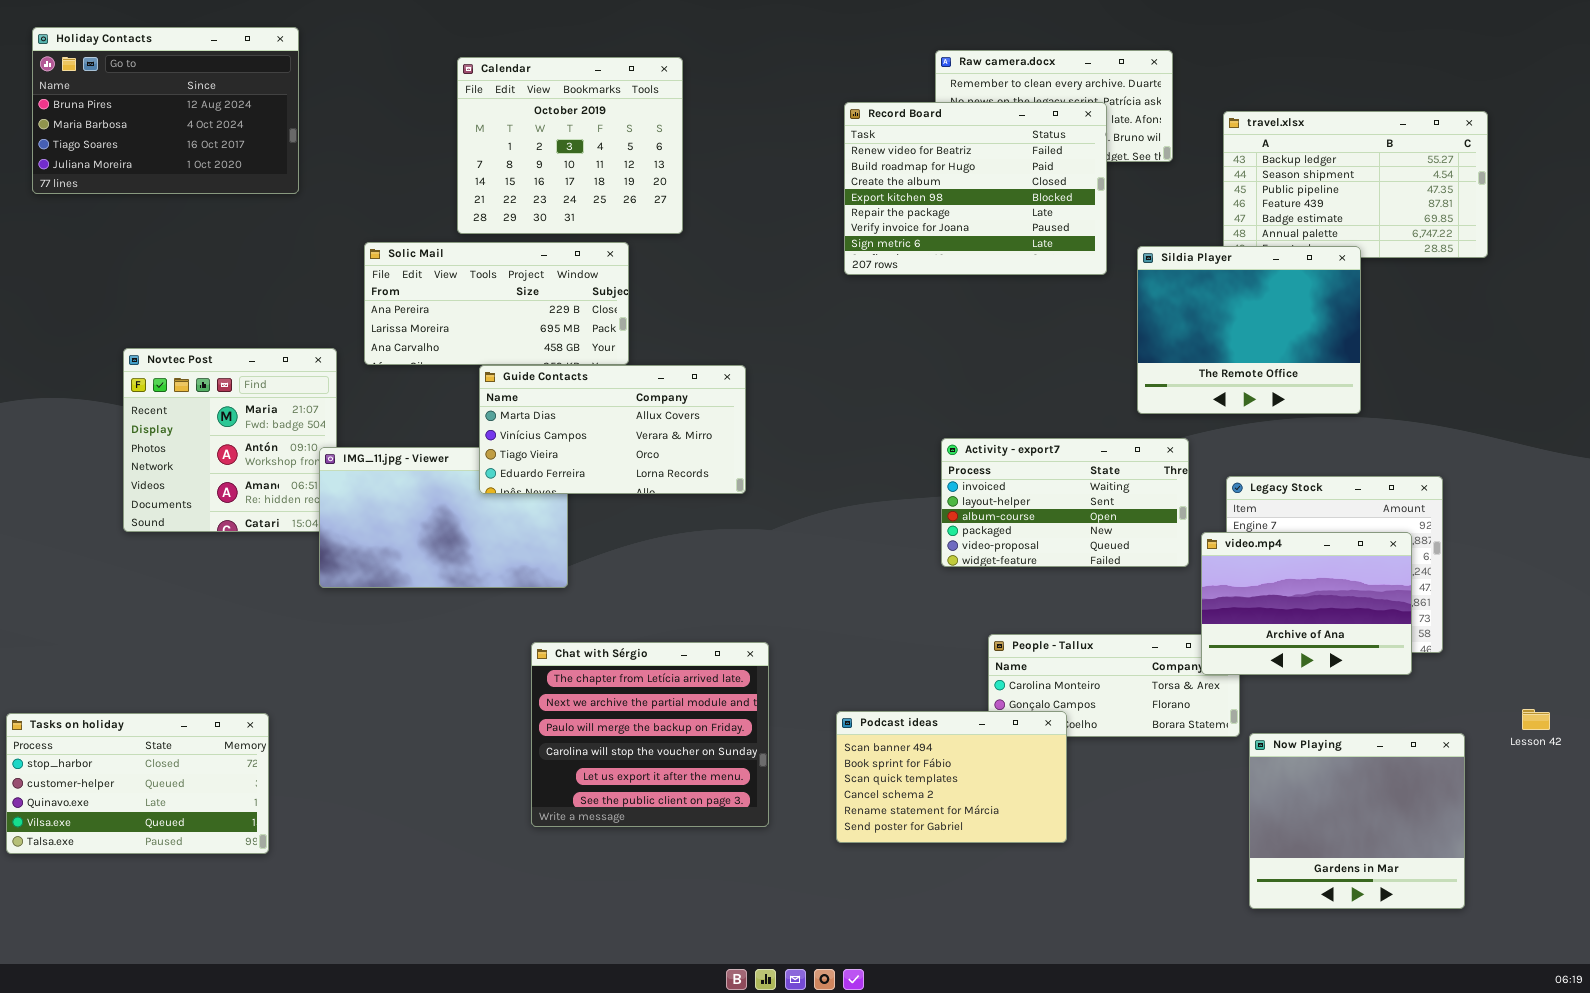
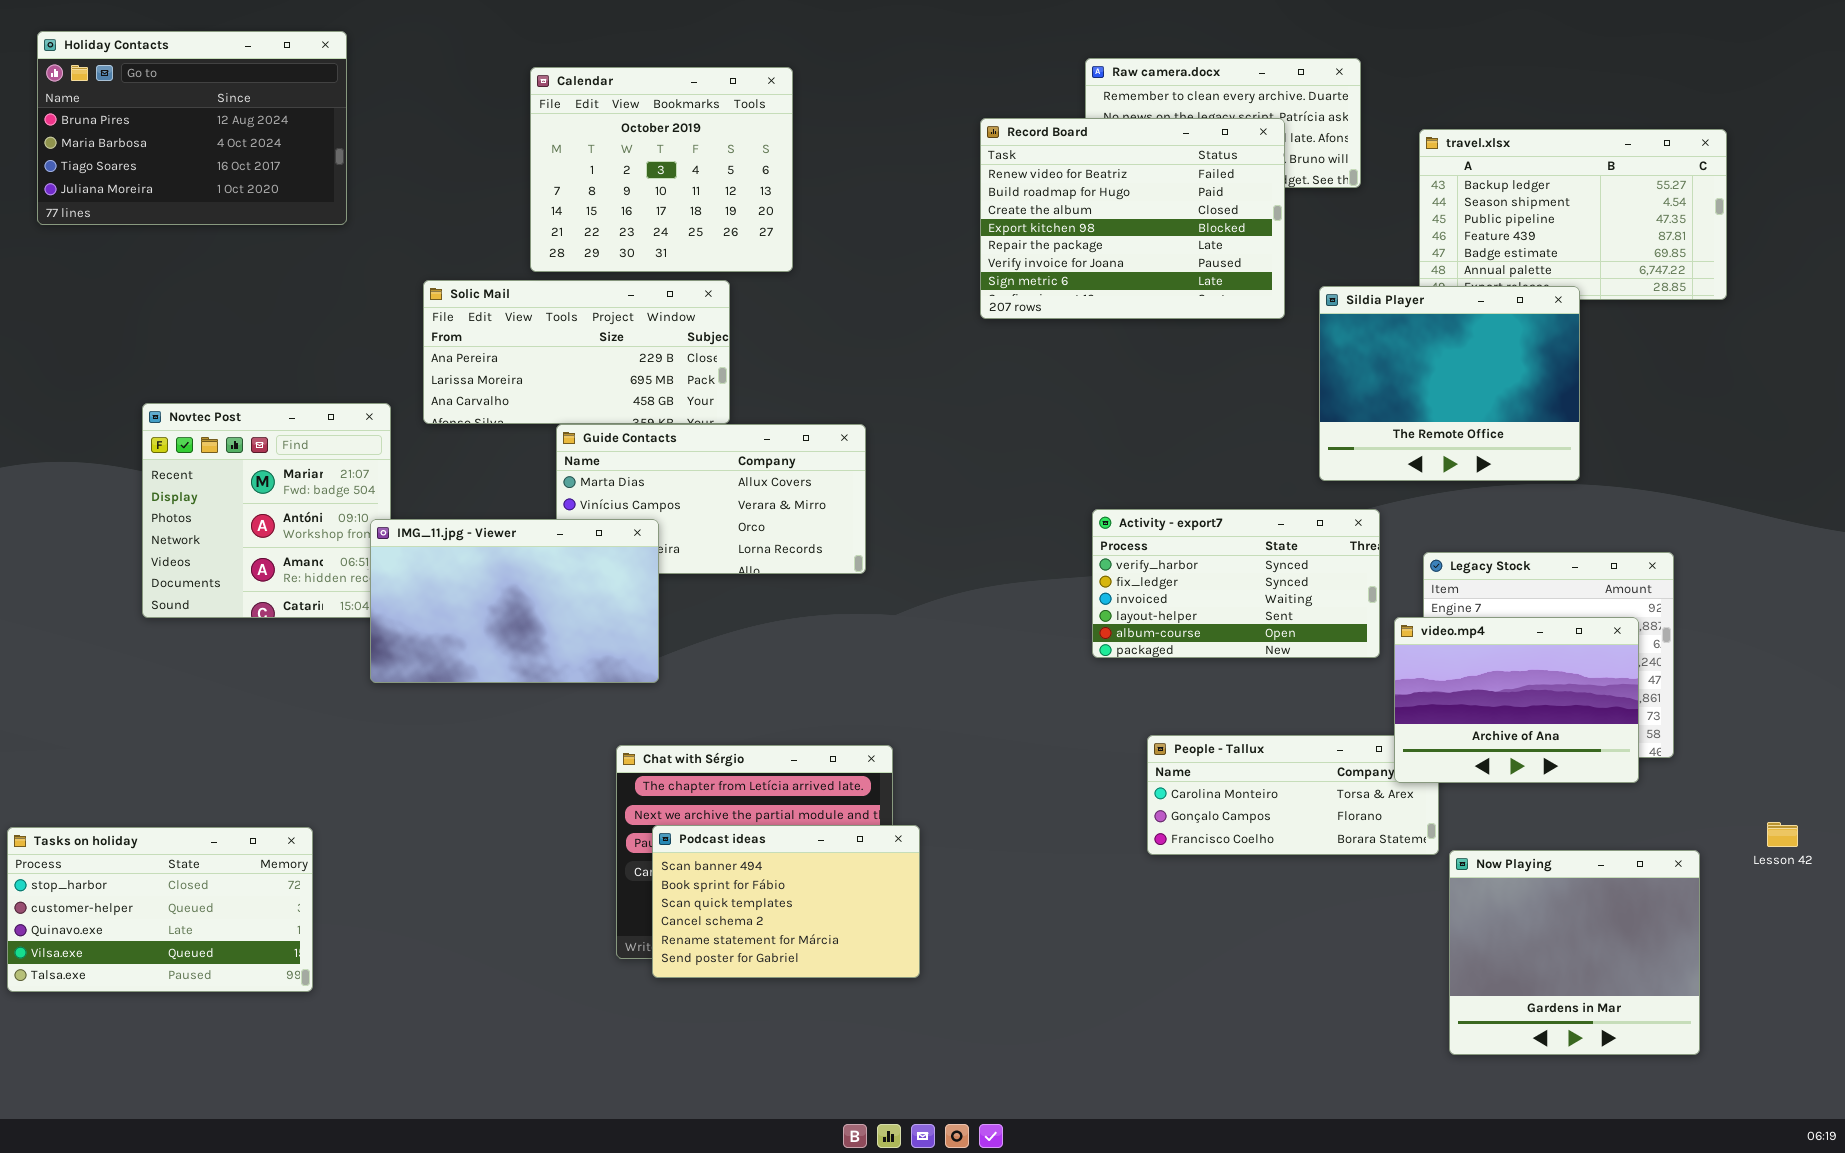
Activity - export7: [941,438,1189,567] -> [1092,509,1380,658], scrolled up 2 rows
IMG_11.jpg - Viewer: [319,447,568,588] -> [370,519,659,683], raised
Podcast ideas: [836,711,1067,843] -> [652,825,920,978], moved

